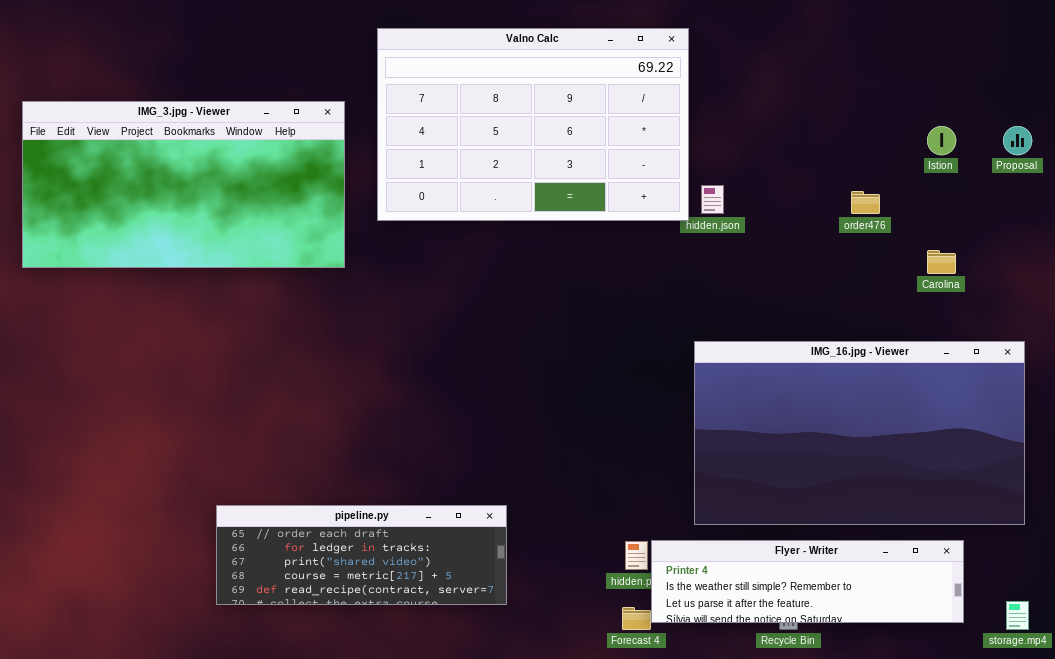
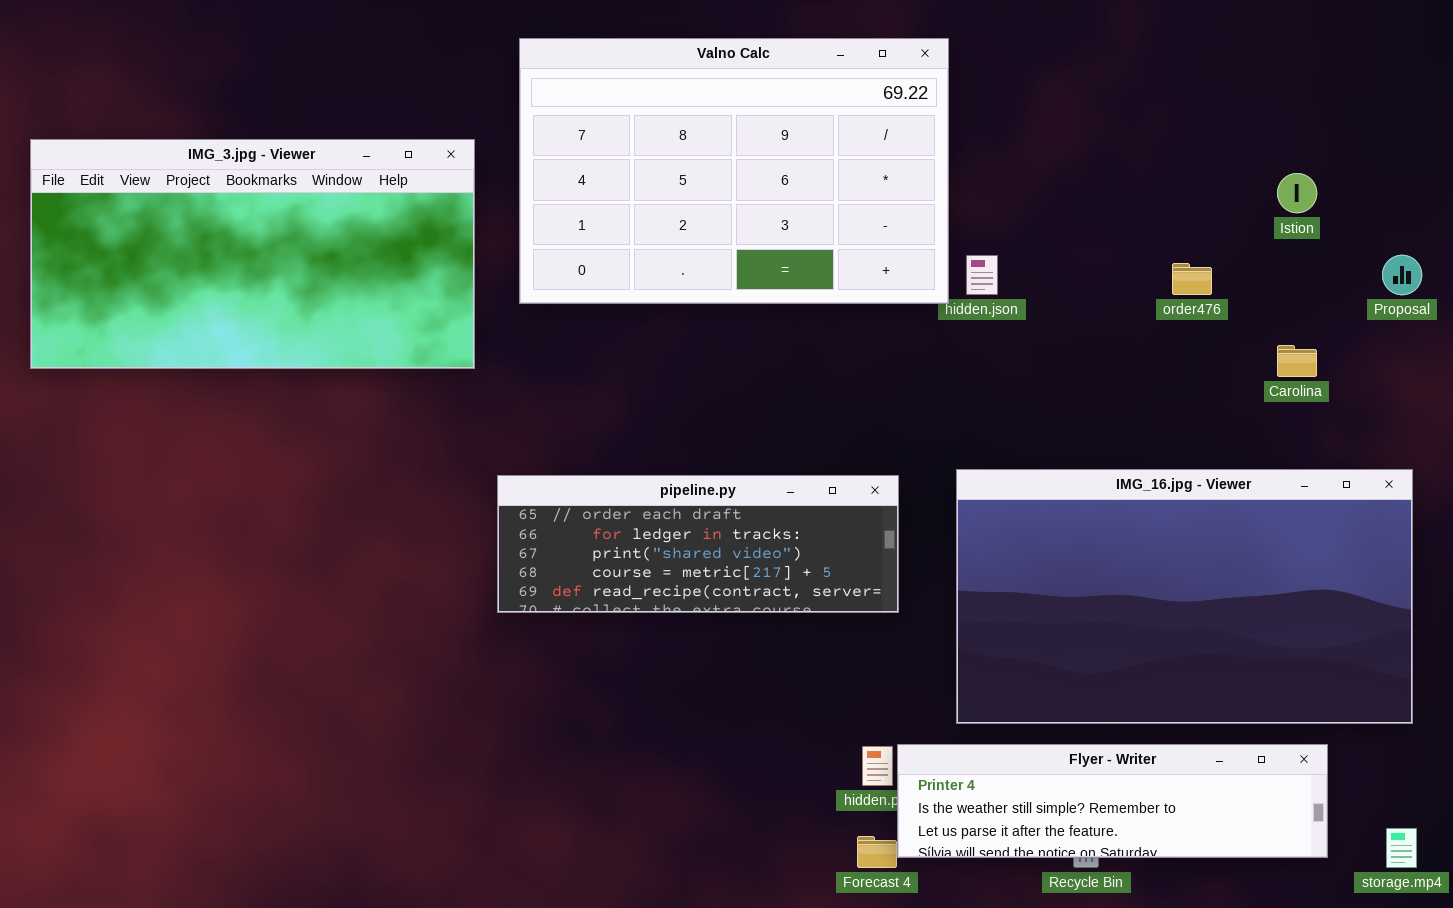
Proposal: [1003,126,1032,155] -> [1382,255,1422,295], moved
pipeline.py: [216,505,507,605] -> [497,475,899,613], moved

